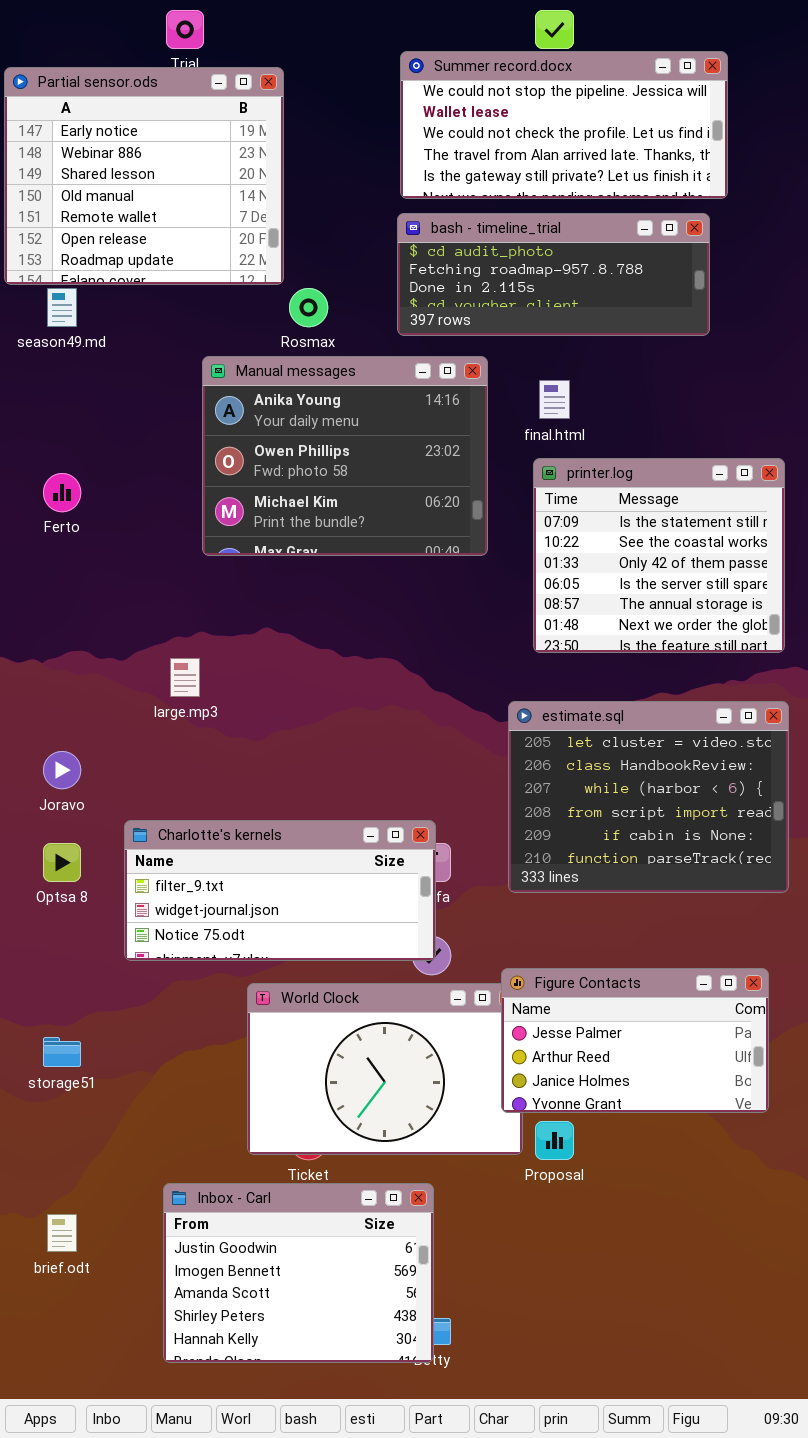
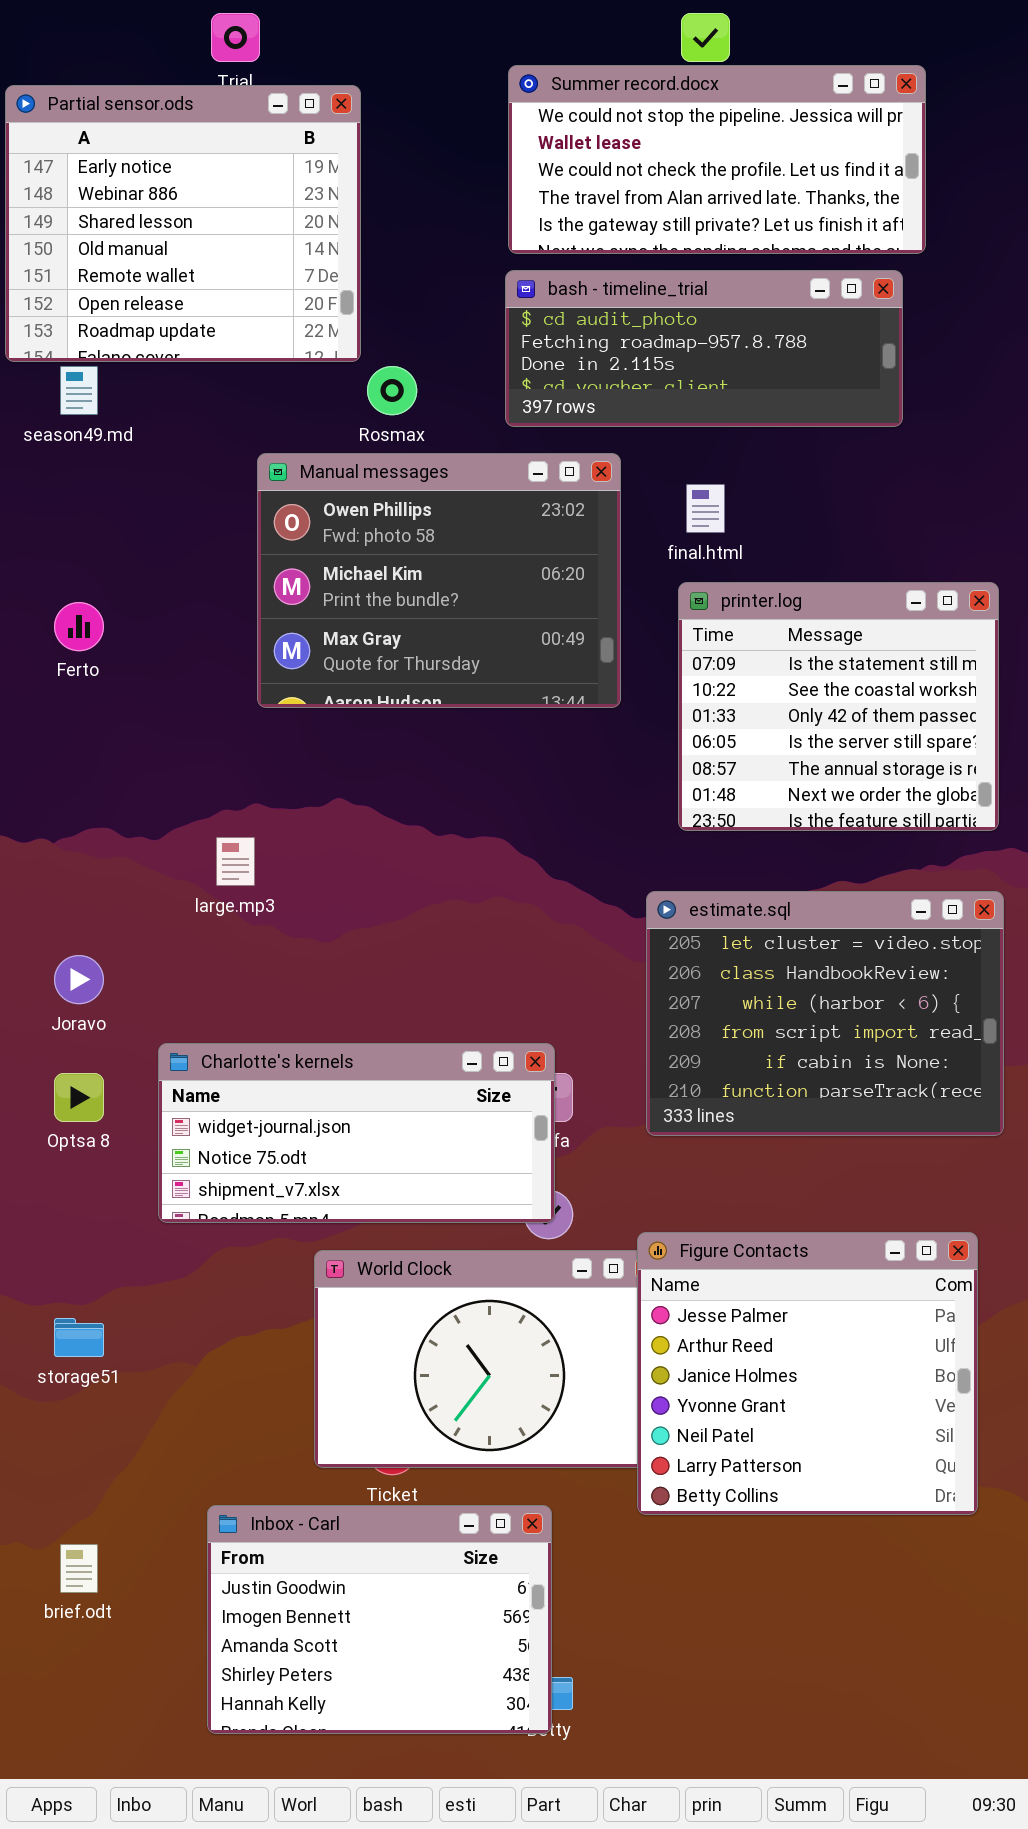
Manual messages: [202,356,488,556] -> [257,453,621,708], scrolled down 1 row
Charlotte's kernels: [124,820,436,961] -> [158,1043,555,1223], scrolled down 1 row
Figure Contacts: [501,968,769,1113] -> [637,1232,978,1515], resized

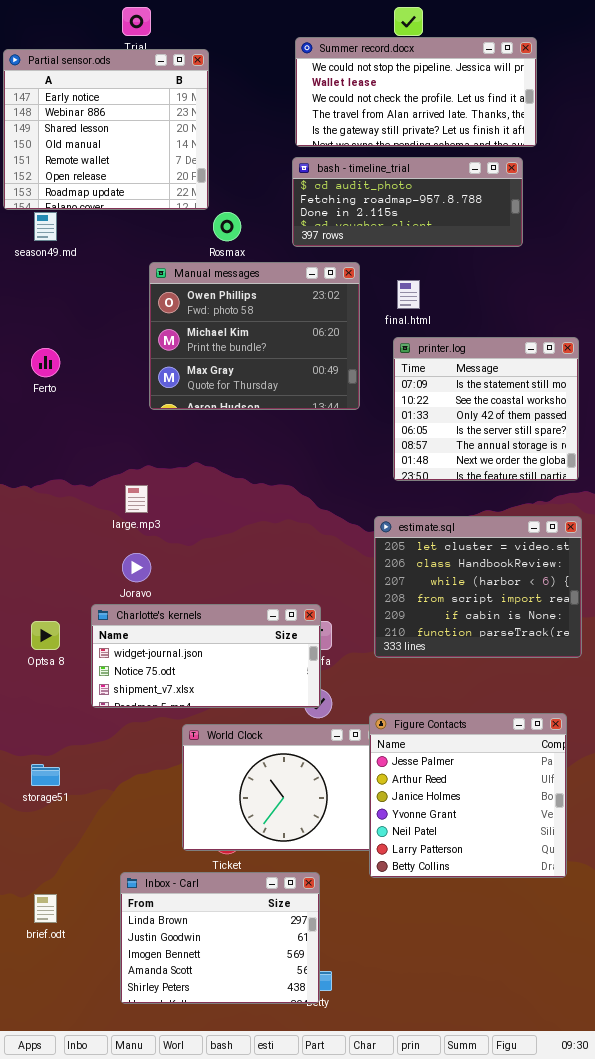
Joravo: [54,955,104,1004] -> [122,553,151,582], moved
Inbox - Carl: [207,1505,552,1734] -> [120,872,320,1004], scrolled up 1 row

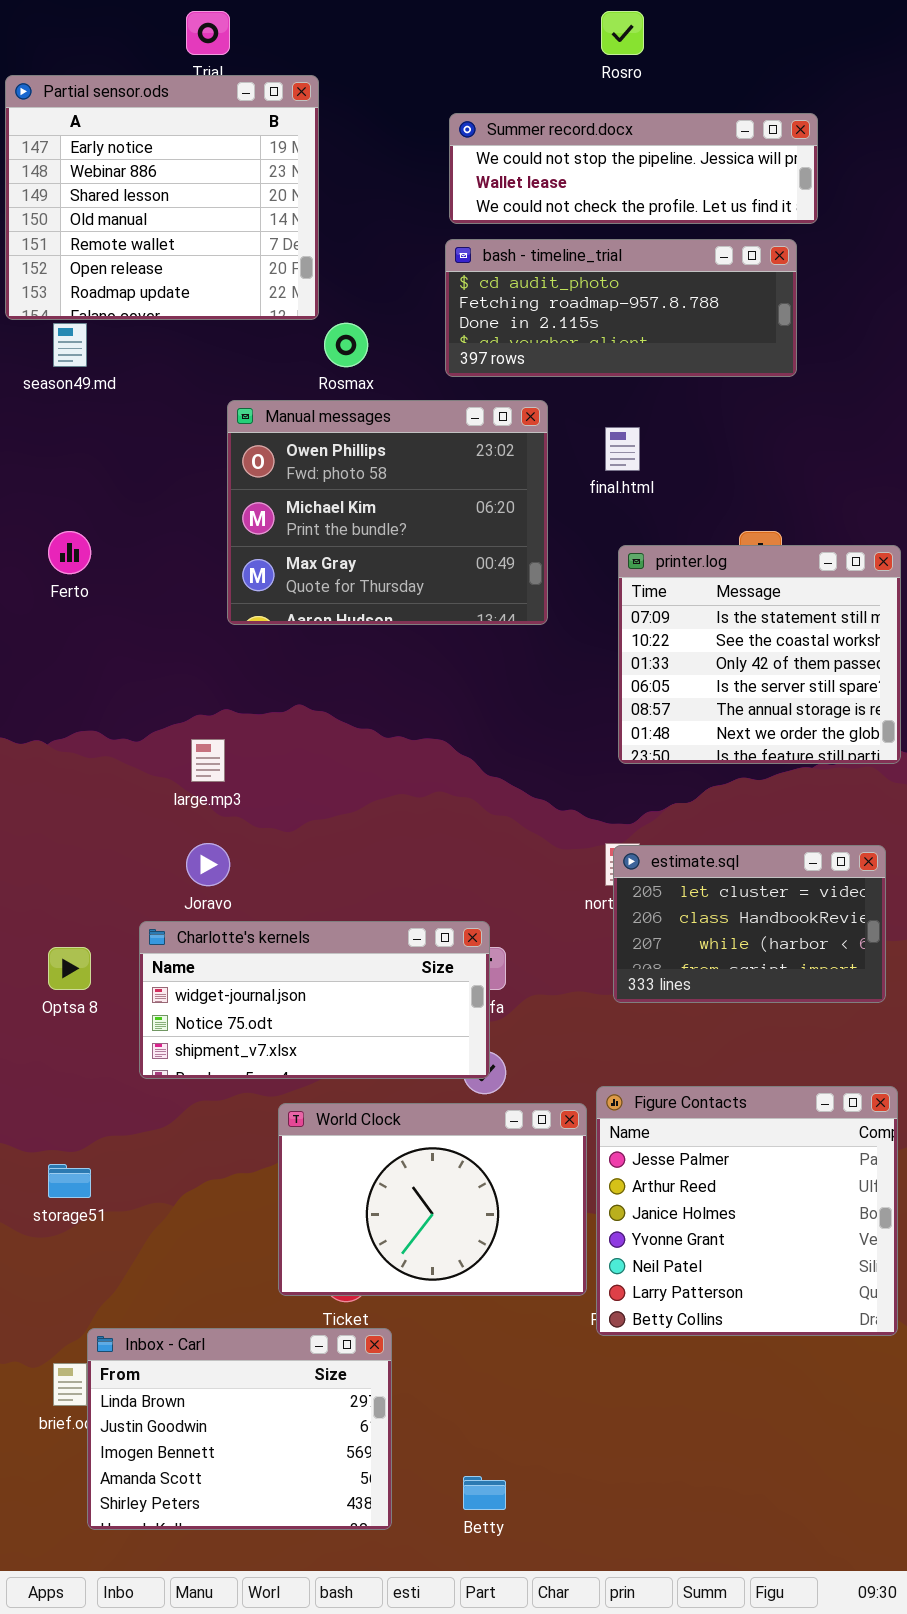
Summer record.docx: [295,37,537,147] -> [449,113,818,224], resized
printer.log: [393,337,579,481] -> [618,545,901,764], moved
estimate.sql: [374,516,582,658] -> [613,845,886,1003], resized
Figure Contacts: [369,713,567,878] -> [596,1086,898,1336], moved
Inbox - Carl: [120,872,320,1004] -> [87,1328,392,1530], moved

